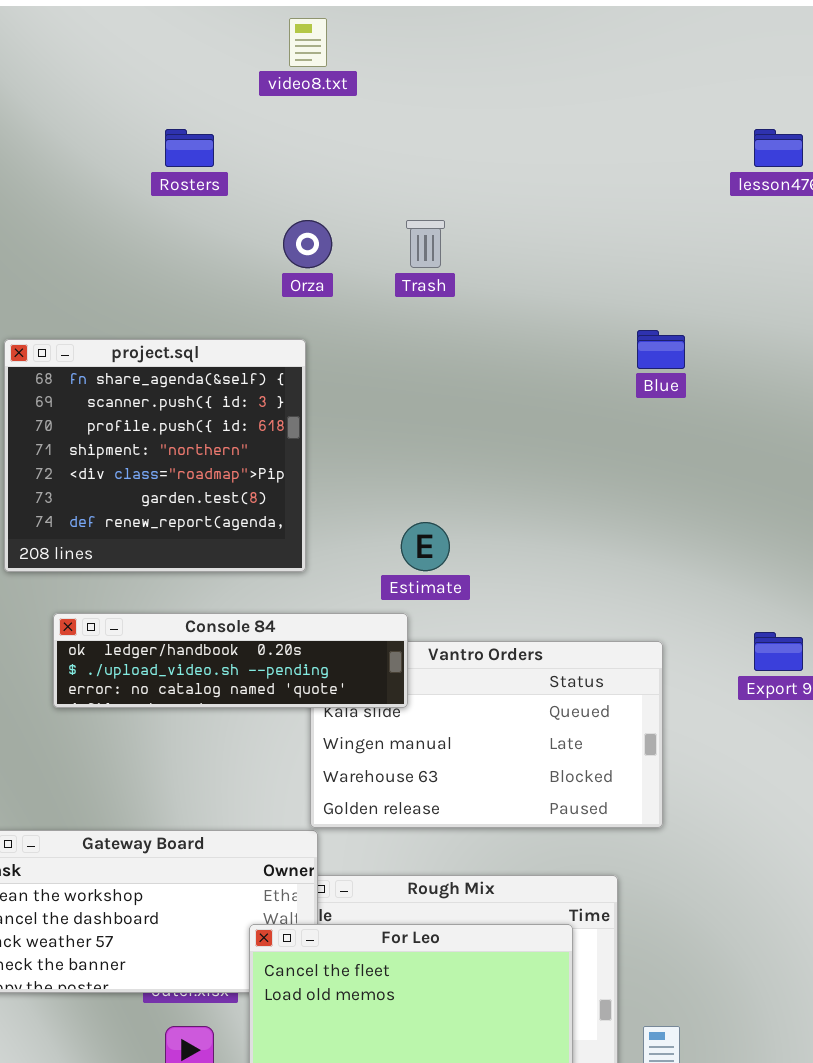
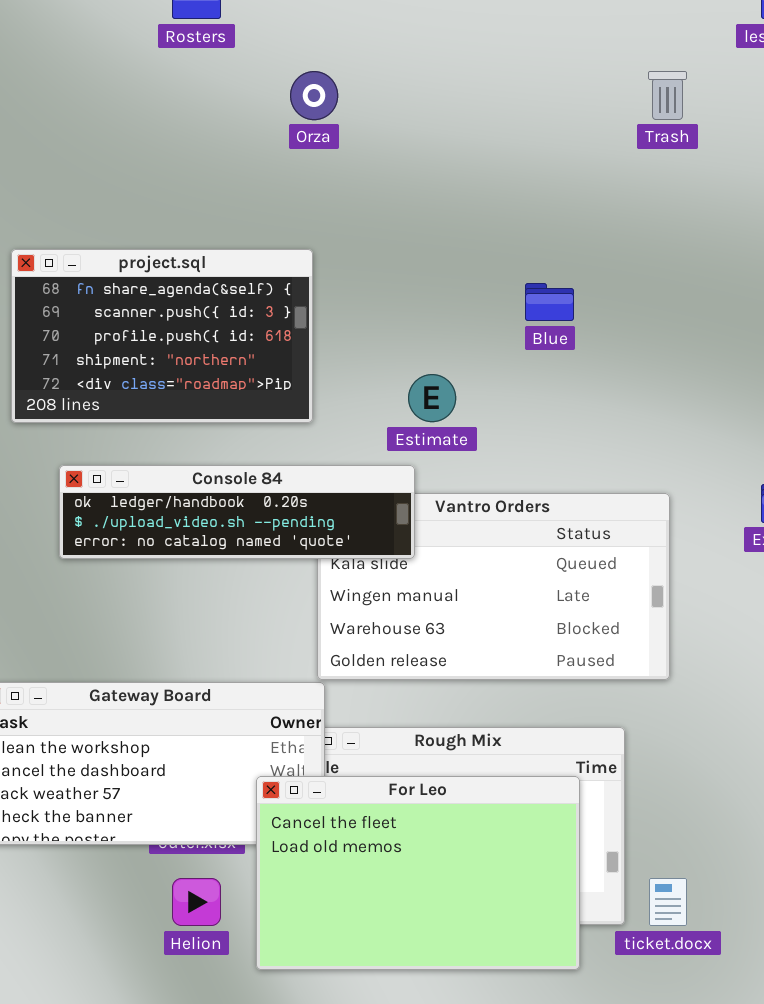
Trash: [406,220,445,268] -> [648,71,687,120], moved
Blue: [637,330,685,369] -> [525,283,574,321], moved
project.sql: [4,339,306,572] -> [11,249,313,423], resized

